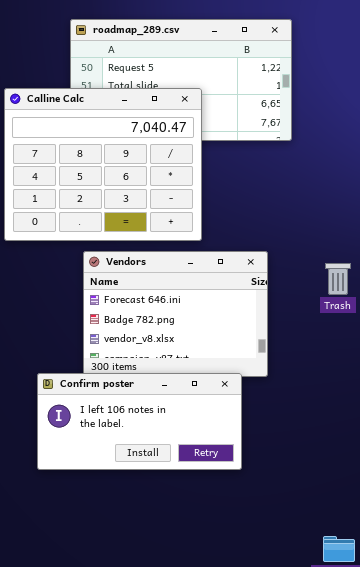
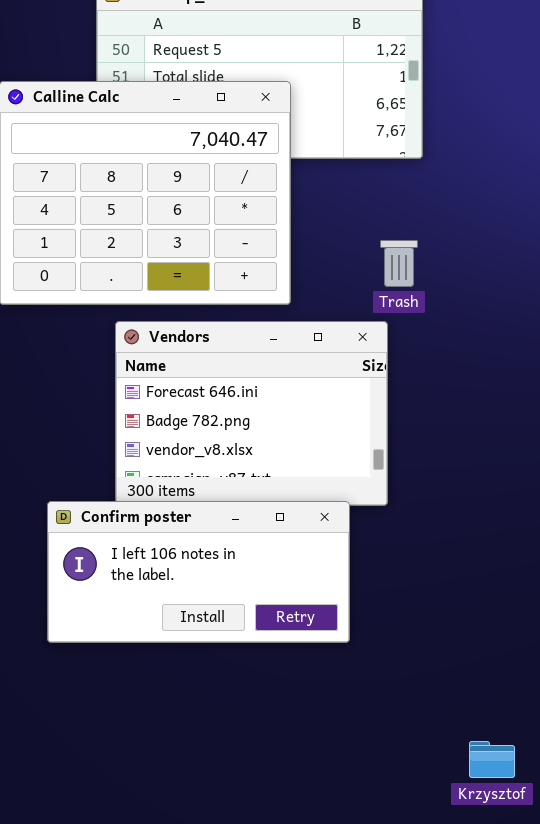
Trash: [325,263,351,295] -> [380,240,418,287], moved

